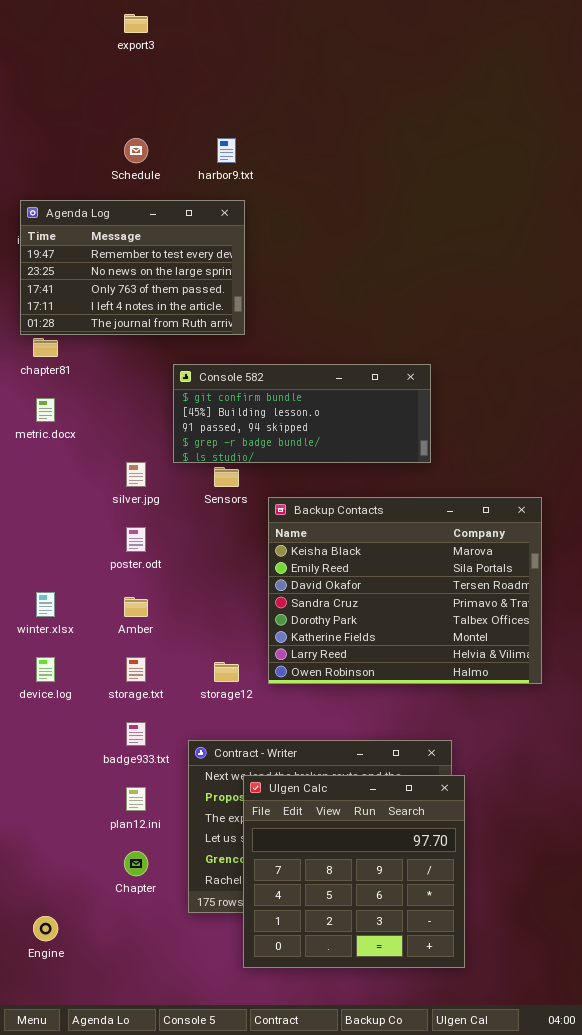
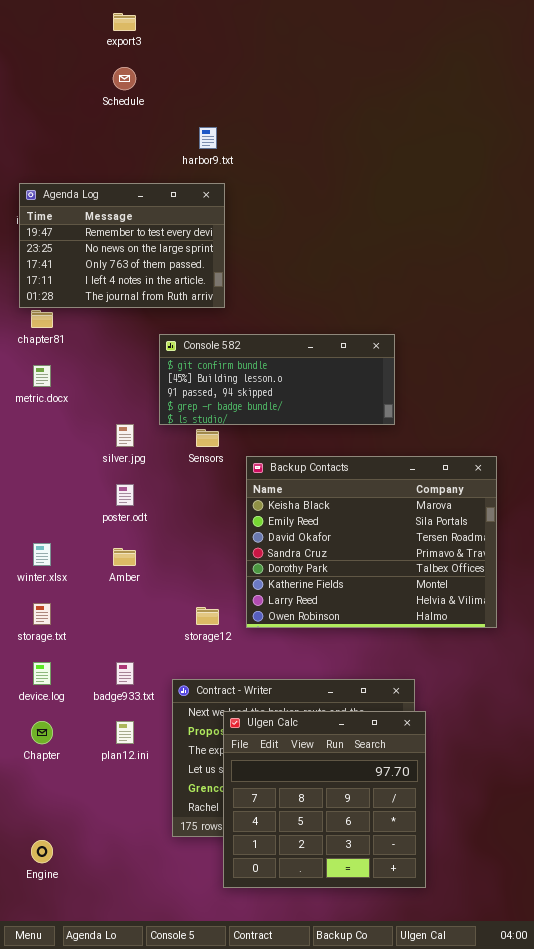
Schedule: [124,138,148,163] -> [113,67,136,90], moved
device.log: [36,657,55,682] -> [33,662,51,685], moved
storage.txt: [126,657,146,682] -> [33,603,51,625], moved
Chapter: [124,851,148,876] -> [31,721,53,744], moved

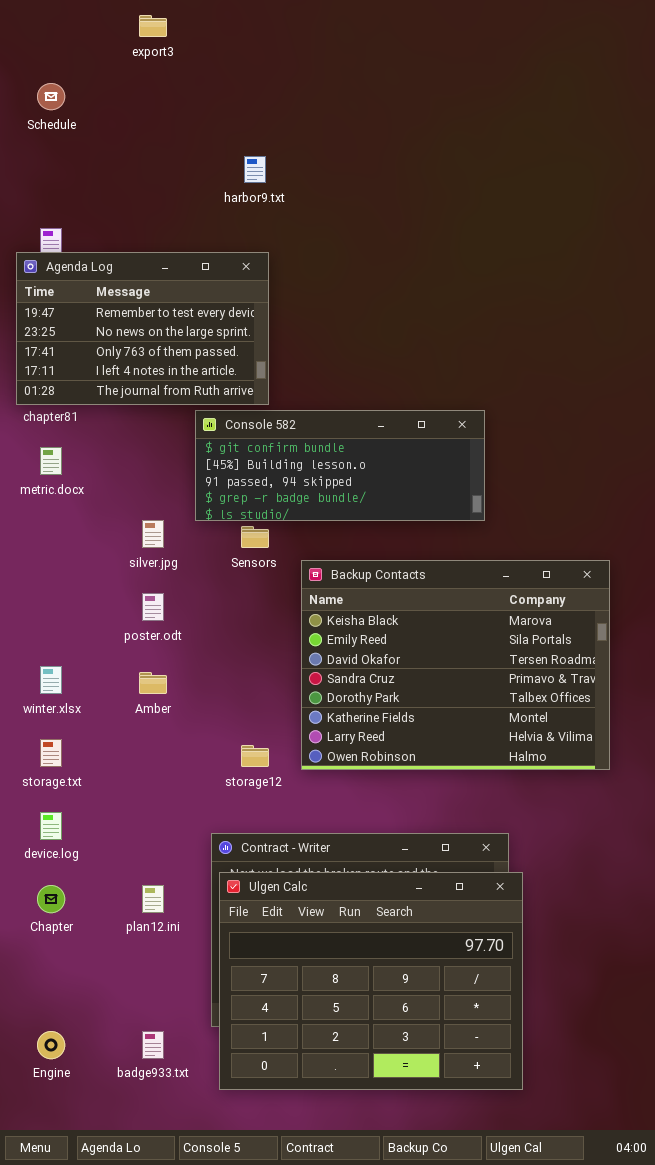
Schedule: [113,67,136,90] -> [37,83,65,110], moved
Agenda Log: [19,183,225,308] -> [16,252,269,405], moved
badge933.txt: [116,662,134,685] -> [142,1031,164,1059], moved
Ulgen Calc: [223,711,426,888] -> [219,872,523,1090], resized

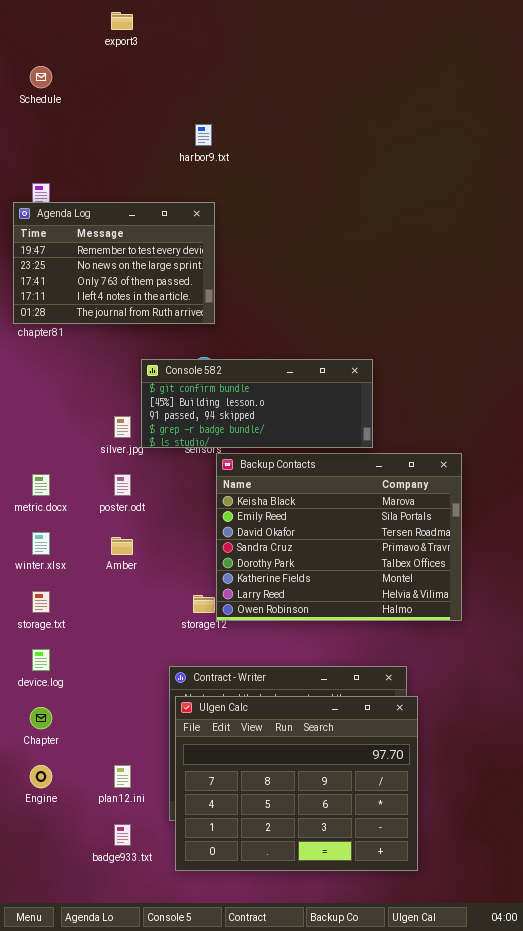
Console 582: [195,410,485,521] -> [141,359,373,448], moved
metric.docx: [40,447,62,475] -> [32,474,50,496], moved
Backup Contacts: [301,560,610,770] -> [216,453,462,621], moved
plan12.ini: [142,885,164,913] -> [114,765,131,788], moved
Engine: [37,1031,65,1059] -> [30,765,52,788], moved

